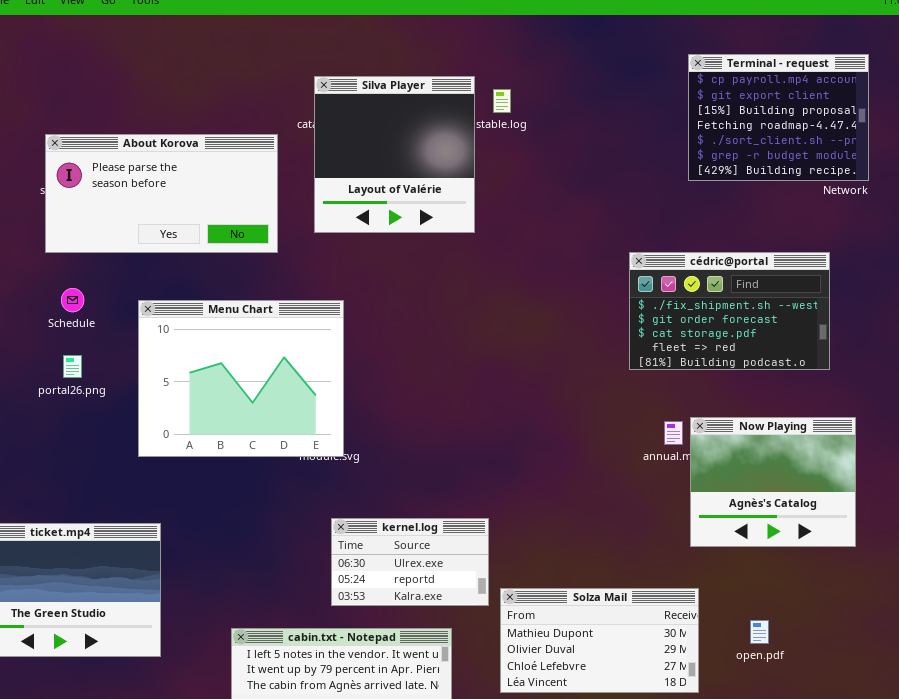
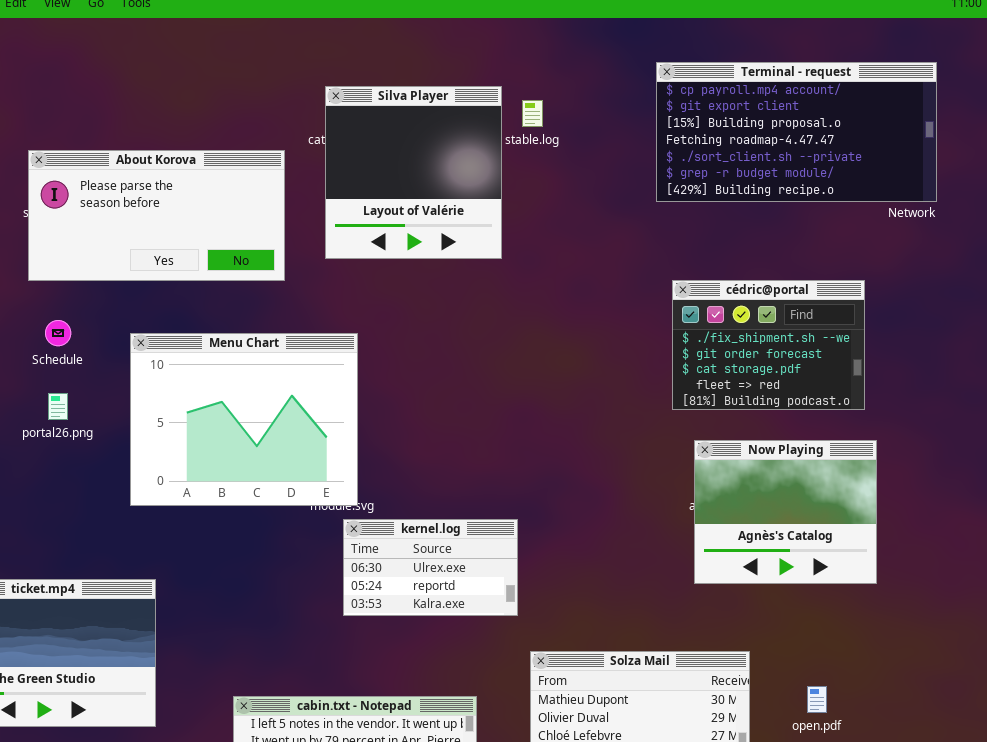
Terminal - request: [688,54,869,181] -> [656,62,937,202], resized
cédric@portal: [629,252,830,370] -> [672,280,865,410], resized
Now Playing: [690,417,856,547] -> [694,440,877,584], moved
kernel.log: [331,518,489,606] -> [343,519,518,616], moved

